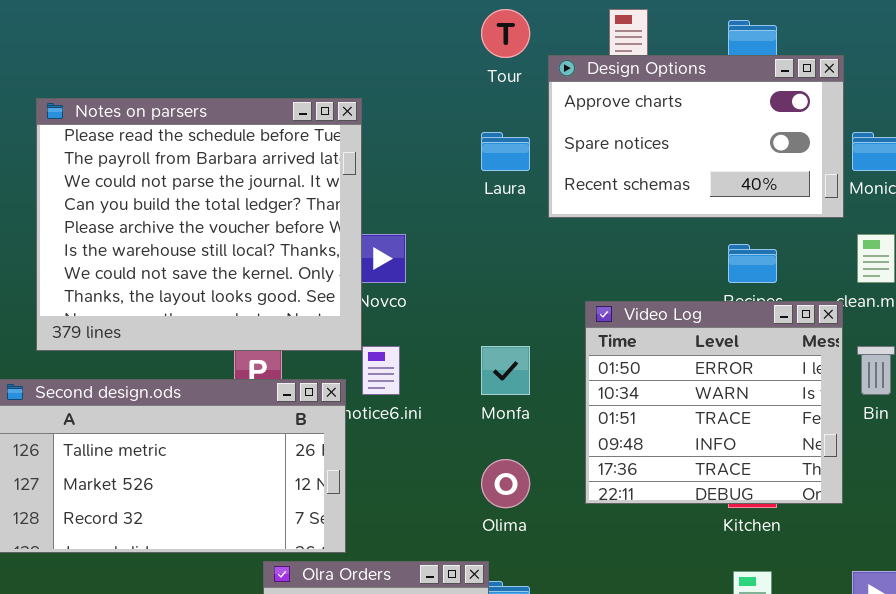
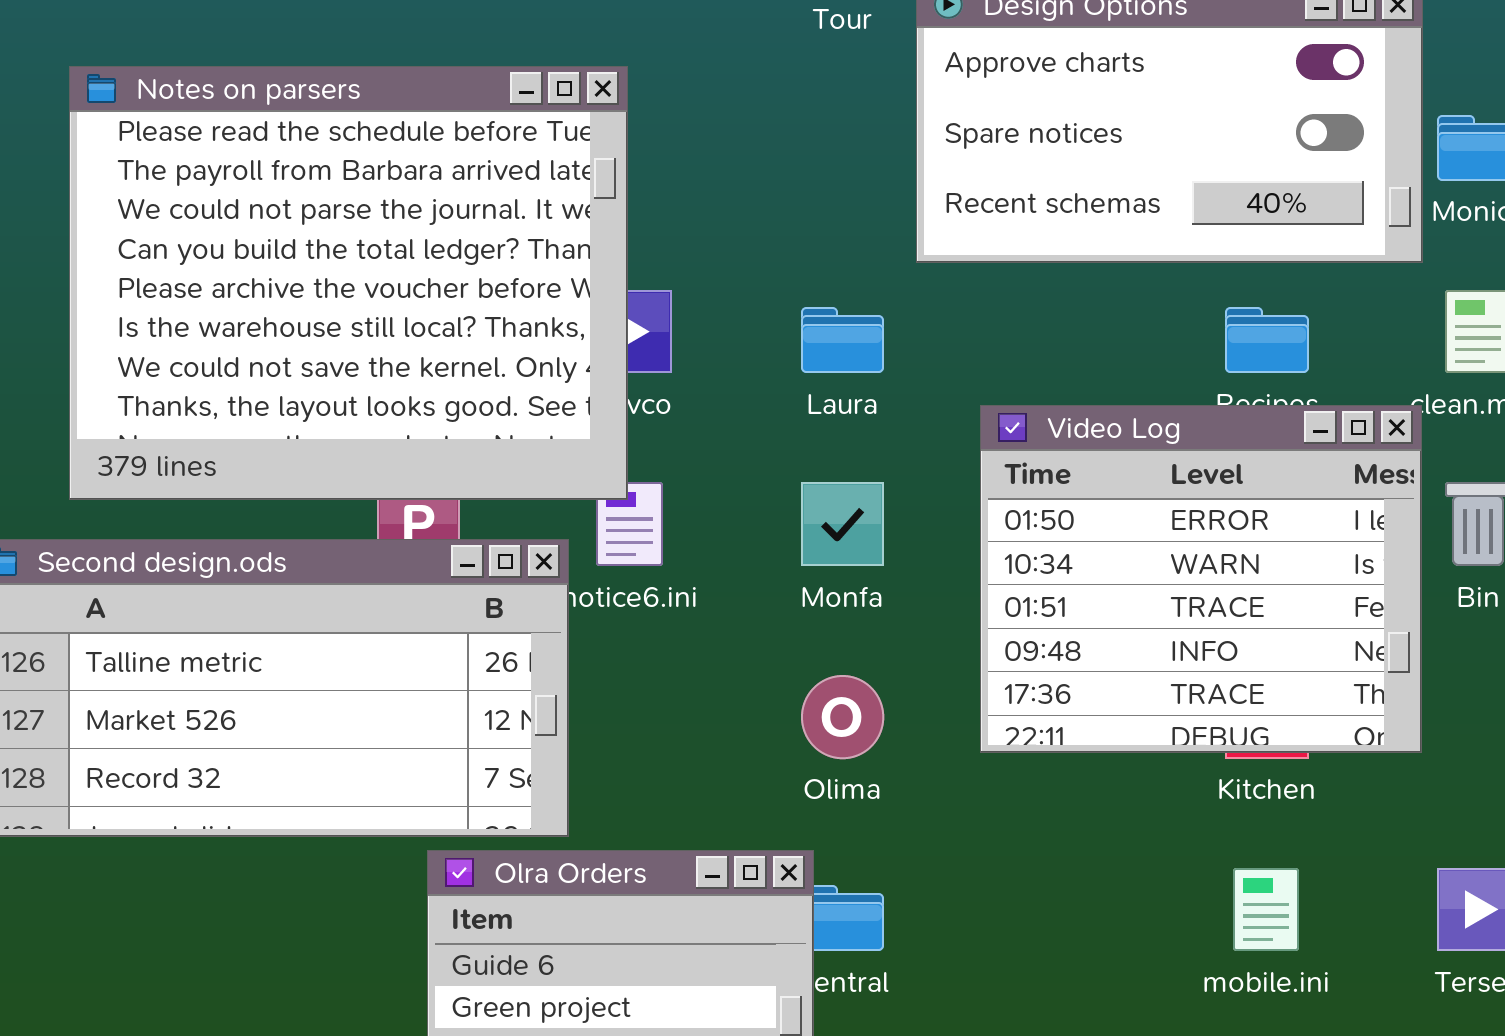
Notes on parsers: [36,98,362,351] -> [69,66,628,500], moved
Laura: [481,132,530,171] -> [801,307,884,373], moved

